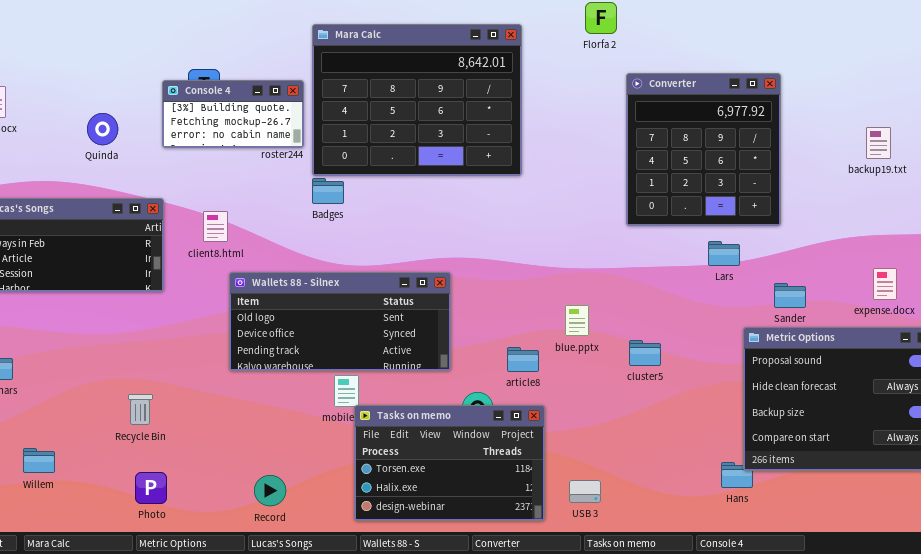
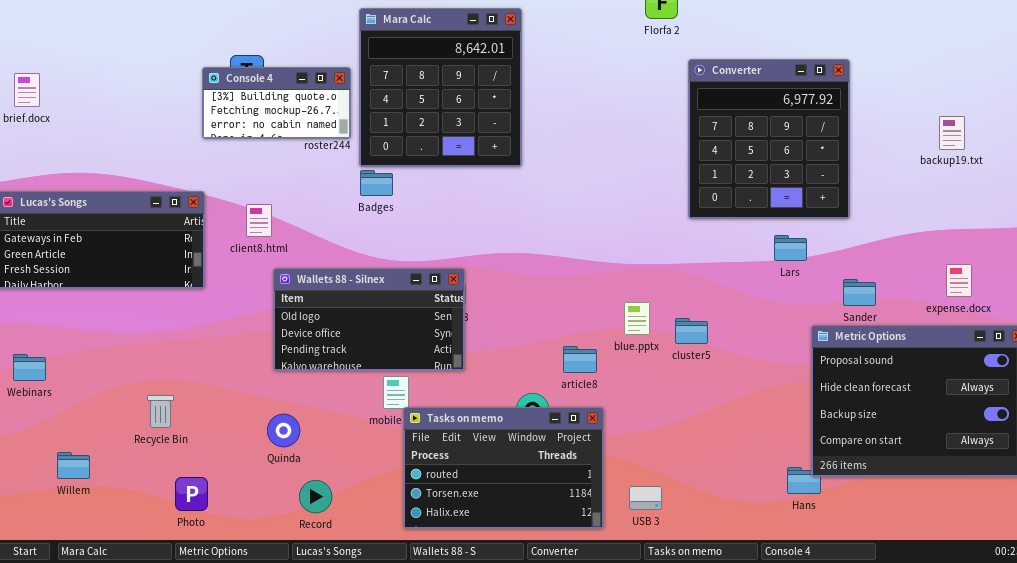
Mara Calc: [312,24,522,176] -> [359,8,522,167], resized
Quinda: [87,113,118,145] -> [267,414,300,447], moved
Wallets 88 - Silnex: [229,272,451,371] -> [273,268,465,371], resized
cluster5: [629,340,661,366] -> [675,318,708,344], moved
Recycle Bin: [128,394,153,425] -> [147,395,174,428], moved
Tasks on memo: [354,405,545,521] -> [403,407,604,529], scrolled up 1 row

